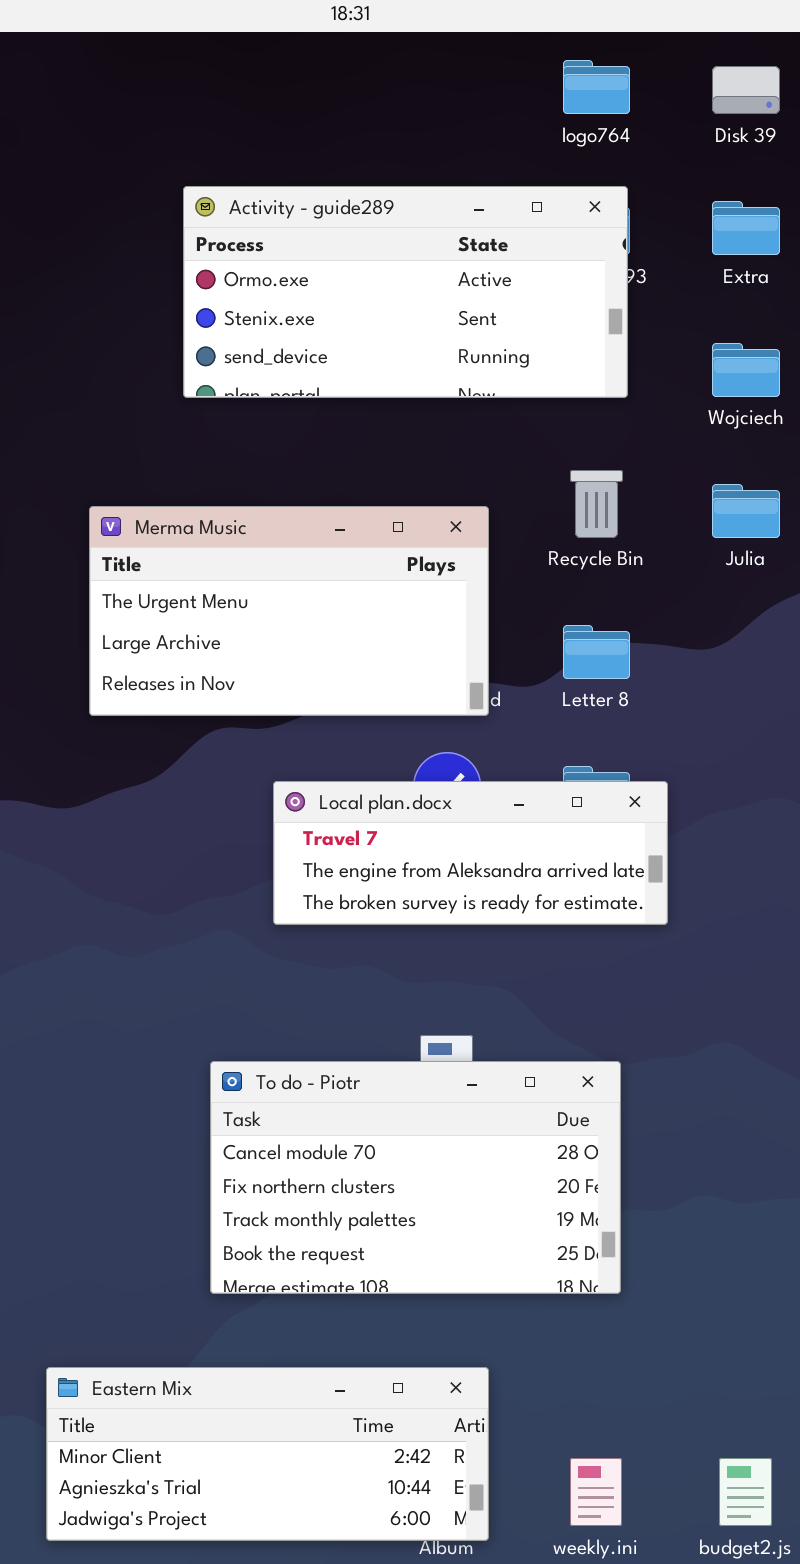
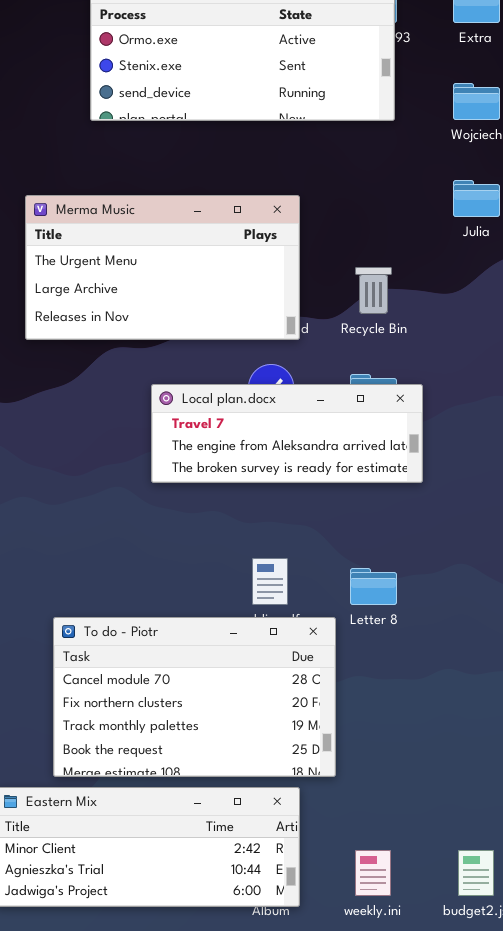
Recycle Bin: [570,470,623,538] -> [355,267,392,314], moved
Letter 8: [563,625,630,679] -> [350,568,397,605], moved
To do - Piotr: [210,1061,621,1294] -> [53,617,336,777], moved

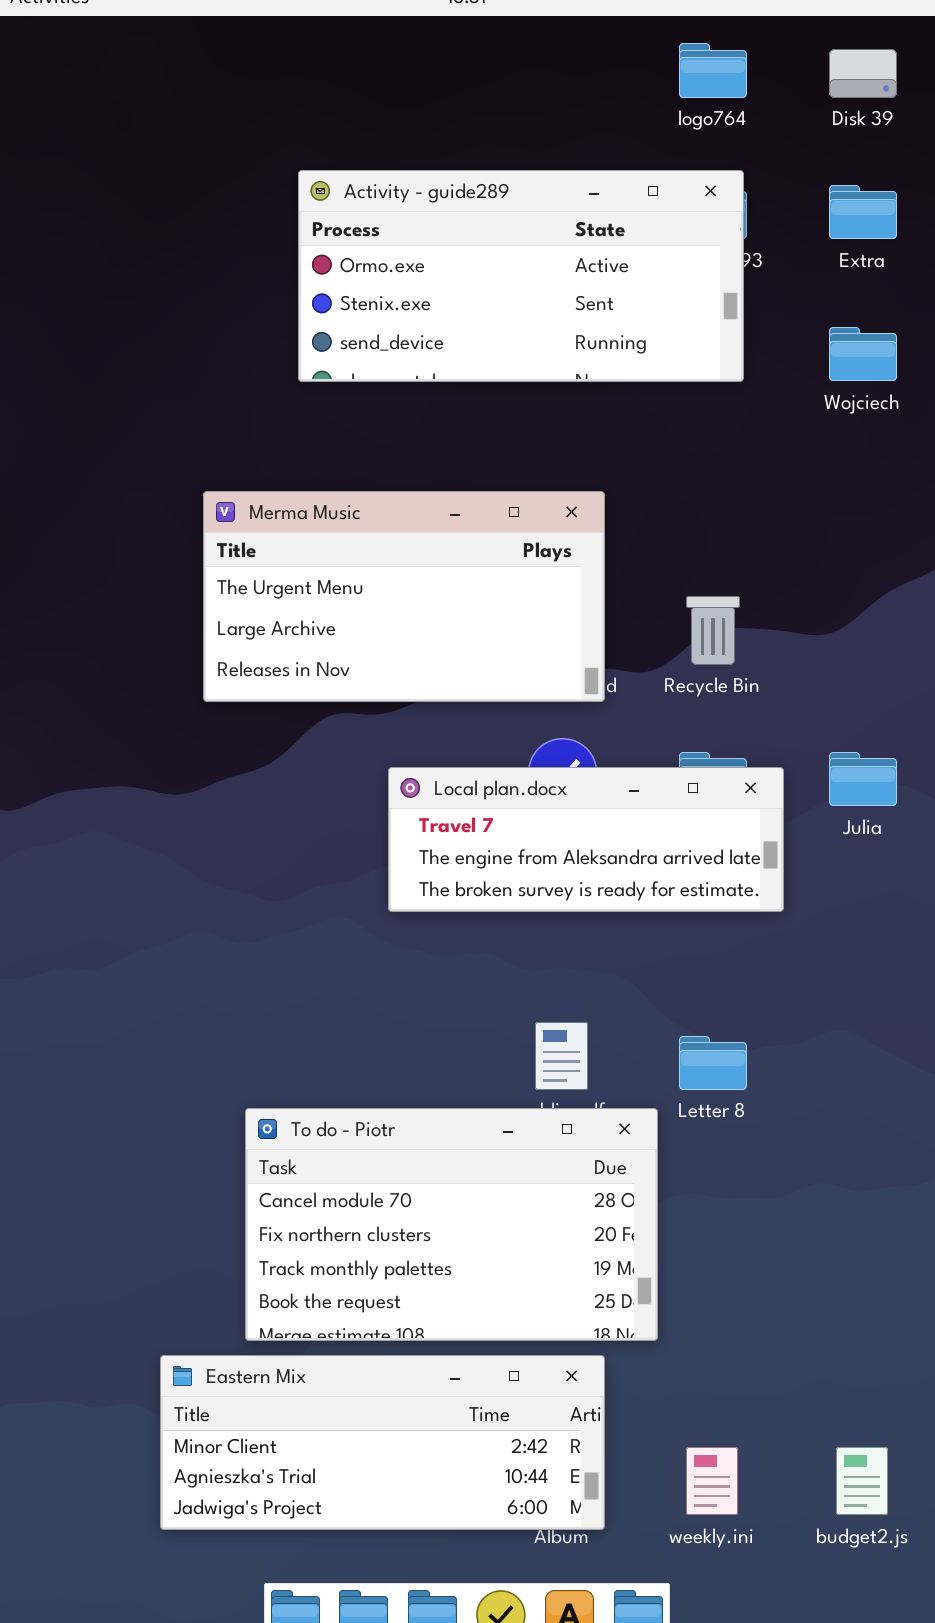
Julia: [453,180,500,217] -> [829,752,897,806], moved

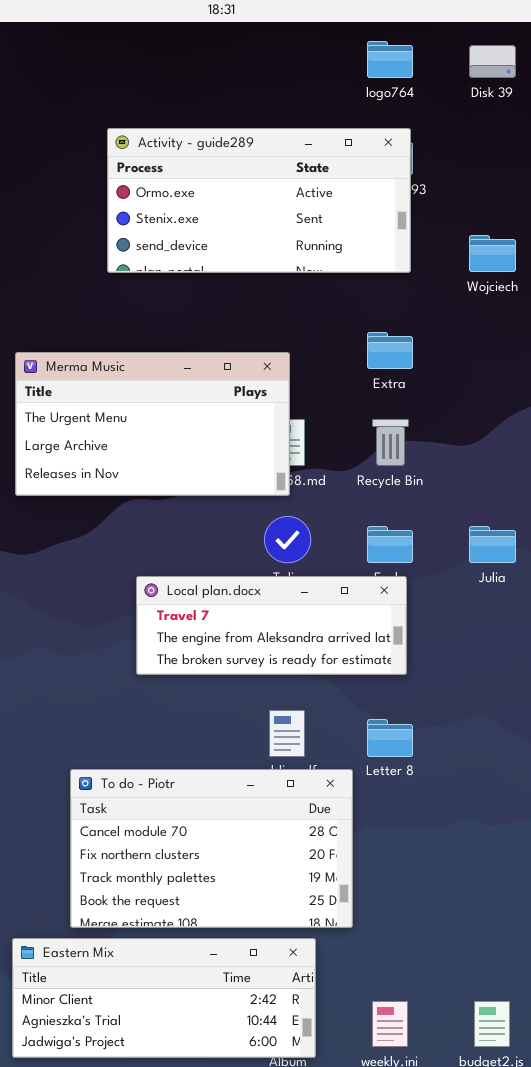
Extra: [829,185,897,239] -> [367,332,413,369], moved
Merma Music: [203,491,605,702] -> [15,352,290,496], moved
Local plan.docx: [388,767,784,912] -> [136,576,407,675], moved

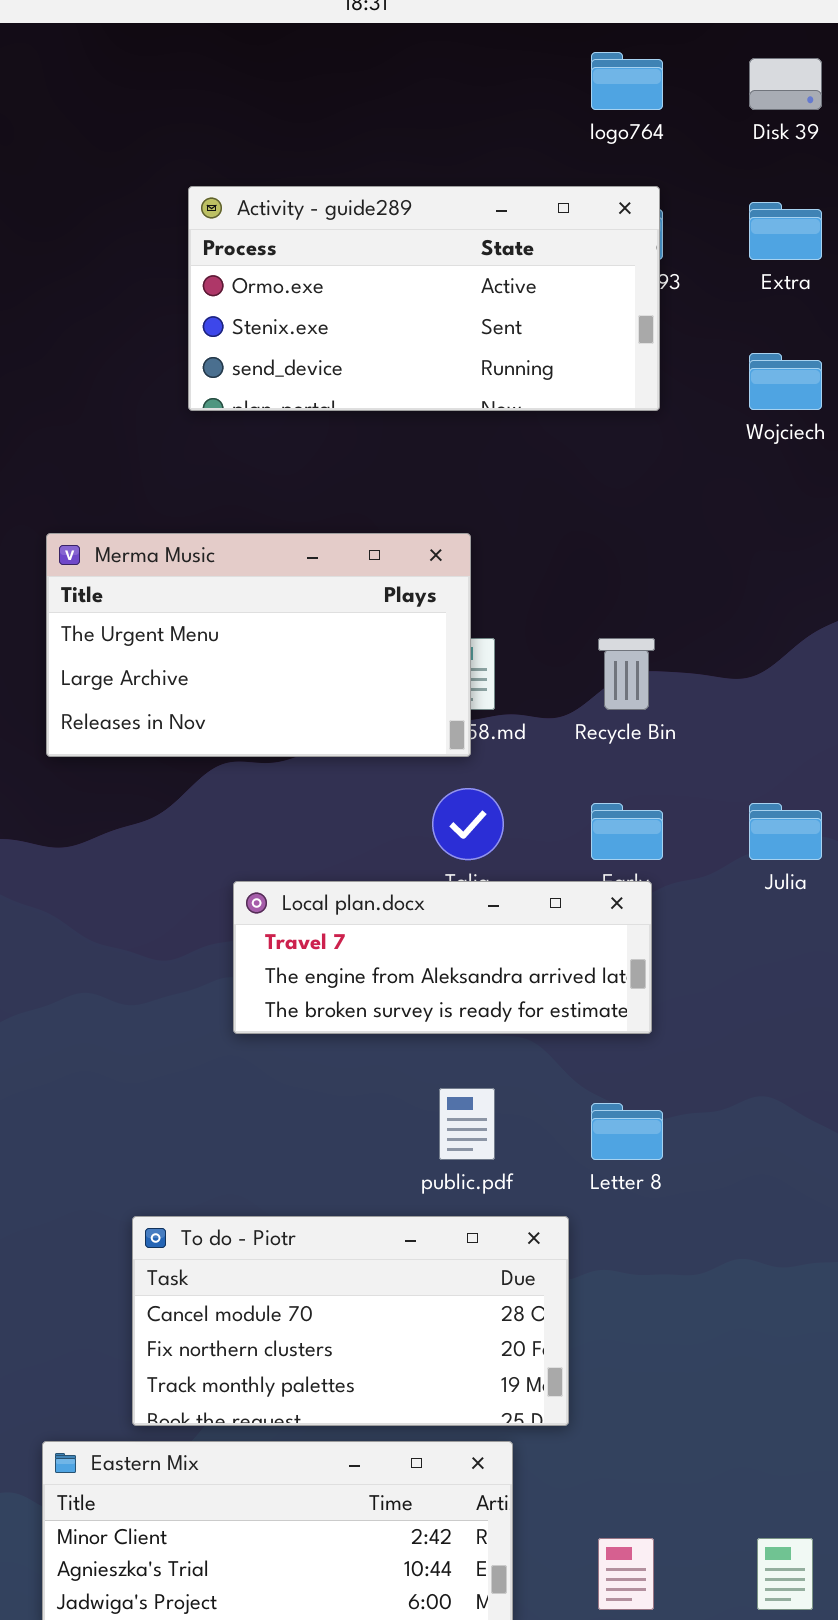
Extra: [367,332,413,369] -> [749,202,822,260], moved
To do - Piotr: [70,769,353,928] -> [132,1216,569,1426], resized

